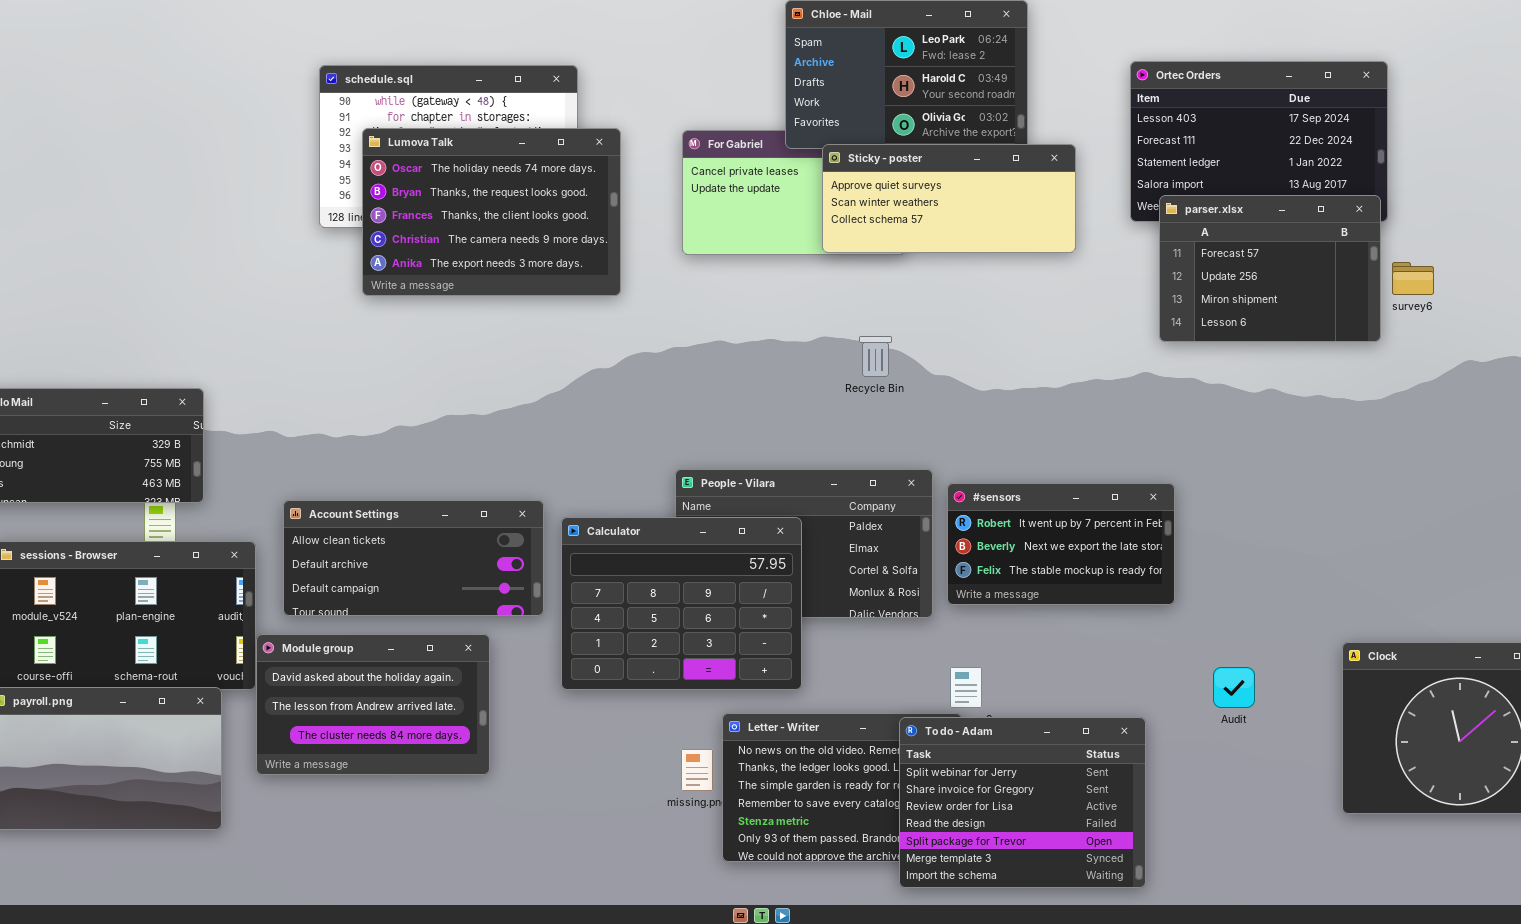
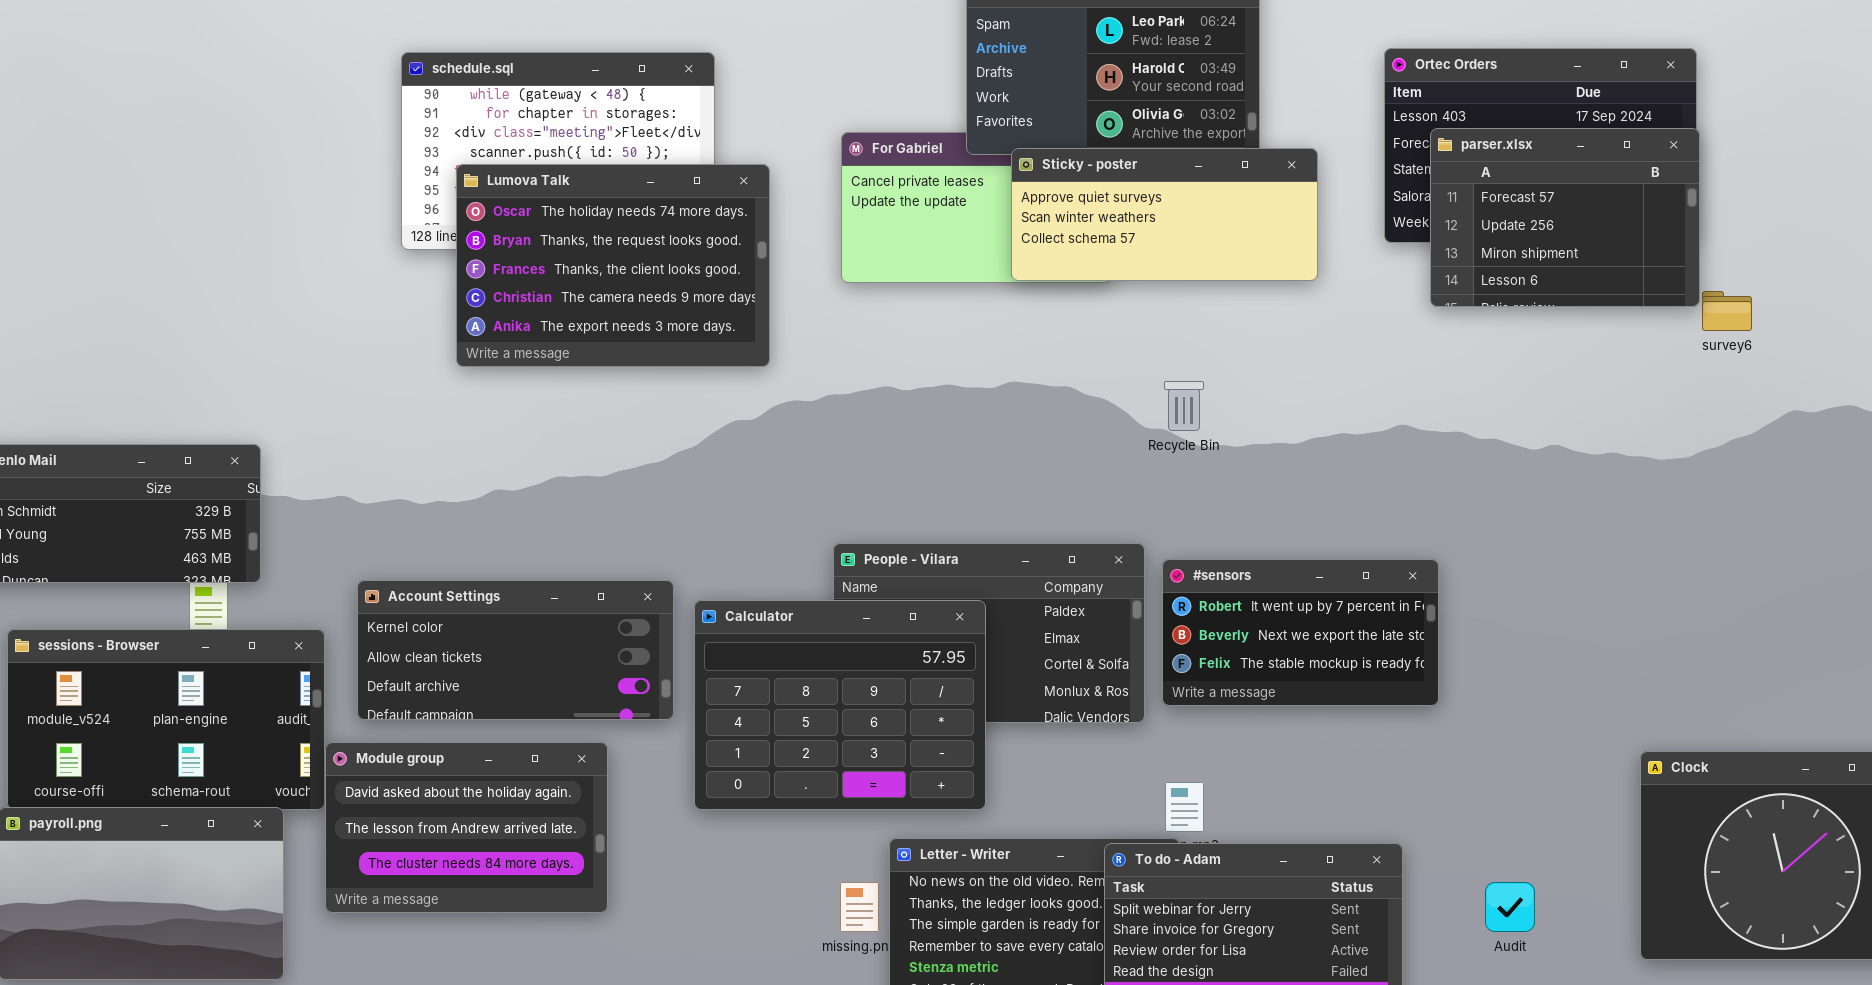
Lumova Talk: [362,128,621,296] -> [456,164,770,367], moved
parser.xlsx: [1159,195,1381,342] -> [1430,128,1700,307], moved
Recycle Bin: [859,336,892,377] -> [1164,381,1204,431], moved
Account Settings: [283,500,544,616] -> [357,580,674,720], scrolled up 1 row
Audit: [1213,667,1255,708] -> [1485,882,1535,932], moved

